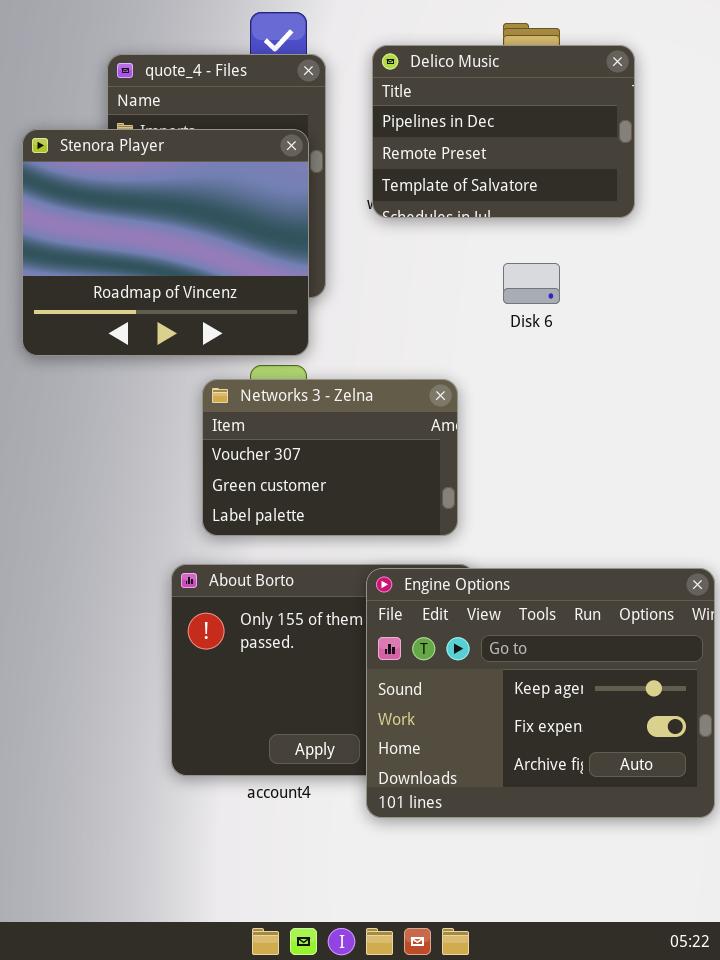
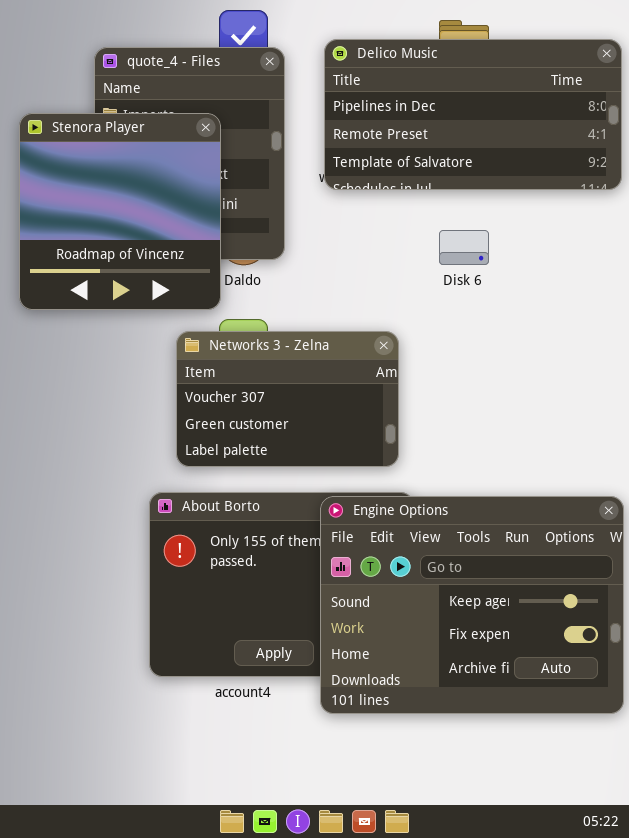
Delico Music: [372,45,635,218] -> [324,39,622,190], resized
Stenora Player: [22,129,309,356] -> [19,113,221,310], resized

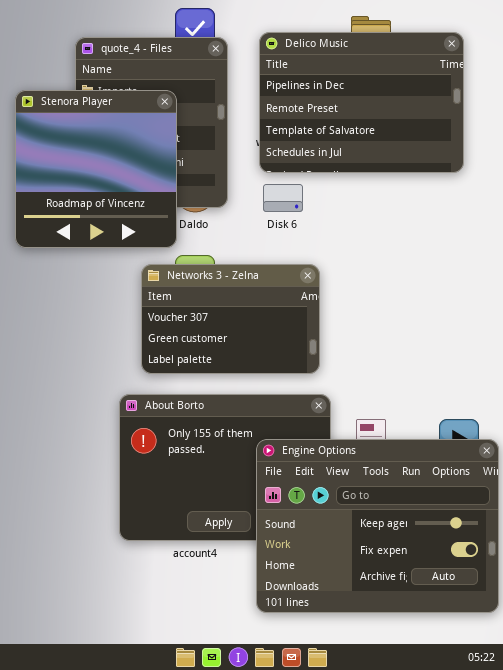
Delico Music: [324,39,622,190] -> [259,32,464,173], resized
Disk 6: [439,230,489,265] -> [263,184,303,212], moved
Engine Options: [320,496,624,714] -> [256,439,499,613], moved

